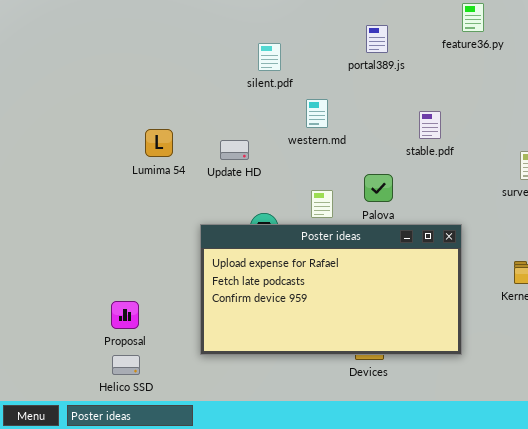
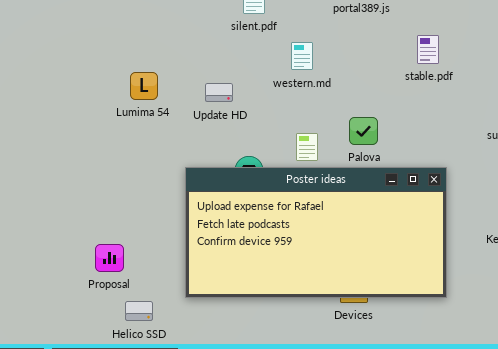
stable.pdf: [419,111,441,139] -> [417,35,439,64], moved
Helico SSD: [112,355,140,375] -> [125,301,153,321], moved

